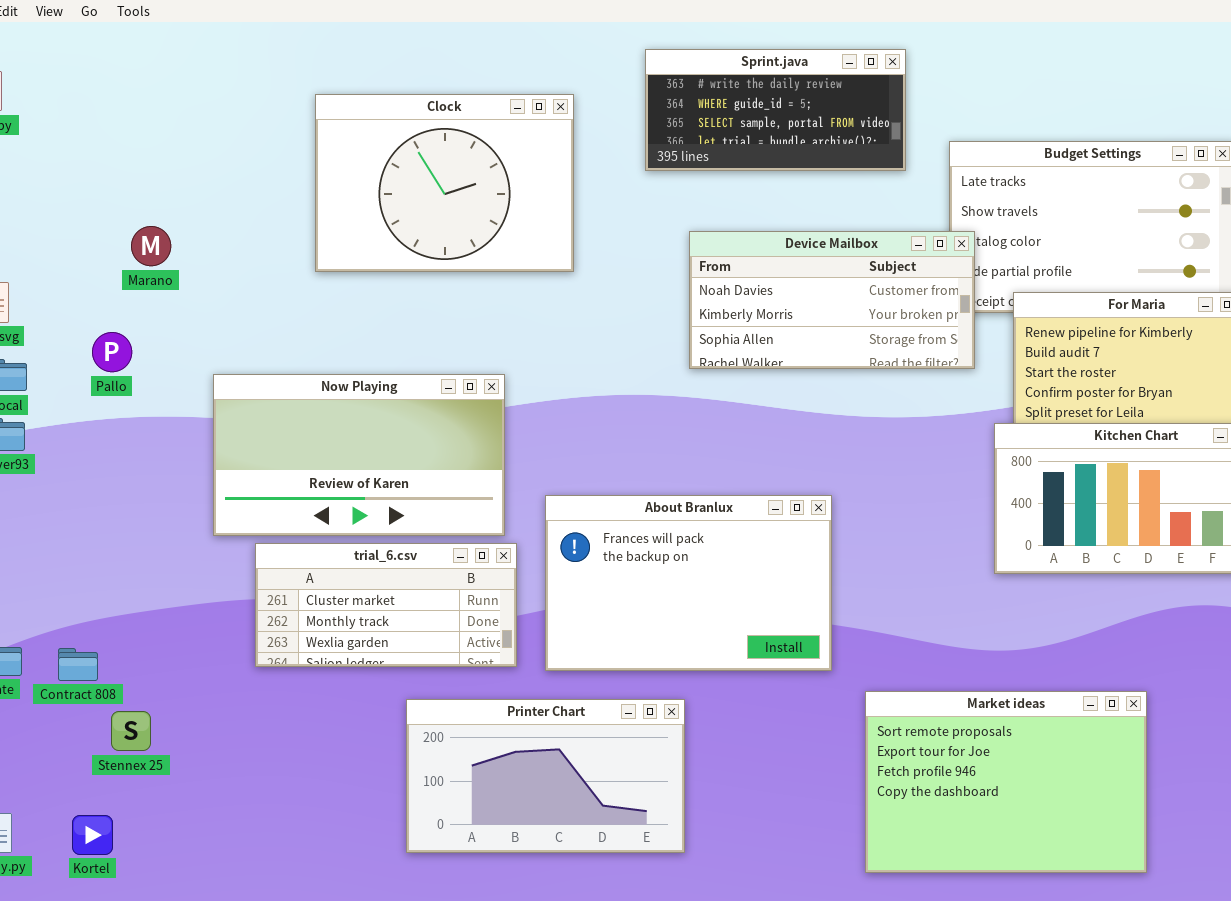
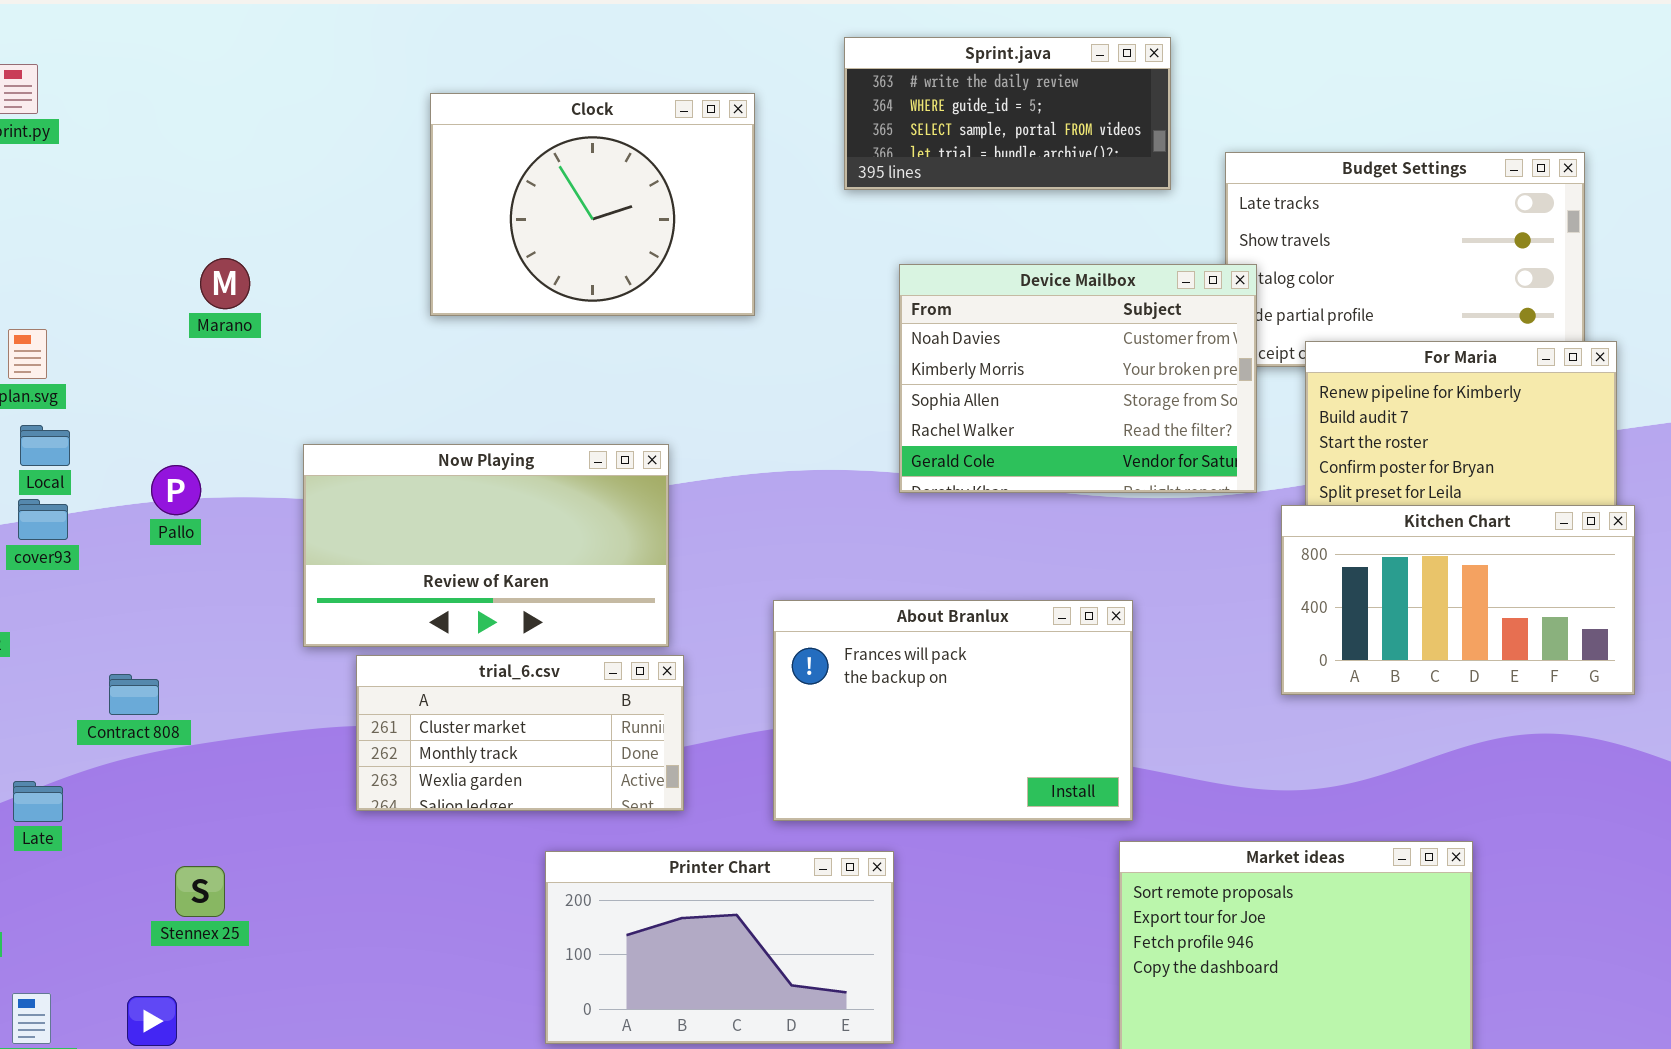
Device Mailbox: [689,231,975,369] -> [899,264,1257,493], resized
Pallo: [92,332,132,372] -> [151,465,201,515], moved
About Branlux: [545,495,832,671] -> [773,600,1133,821], moved
Contract 808: [58,648,98,681] -> [109,674,159,715], moved

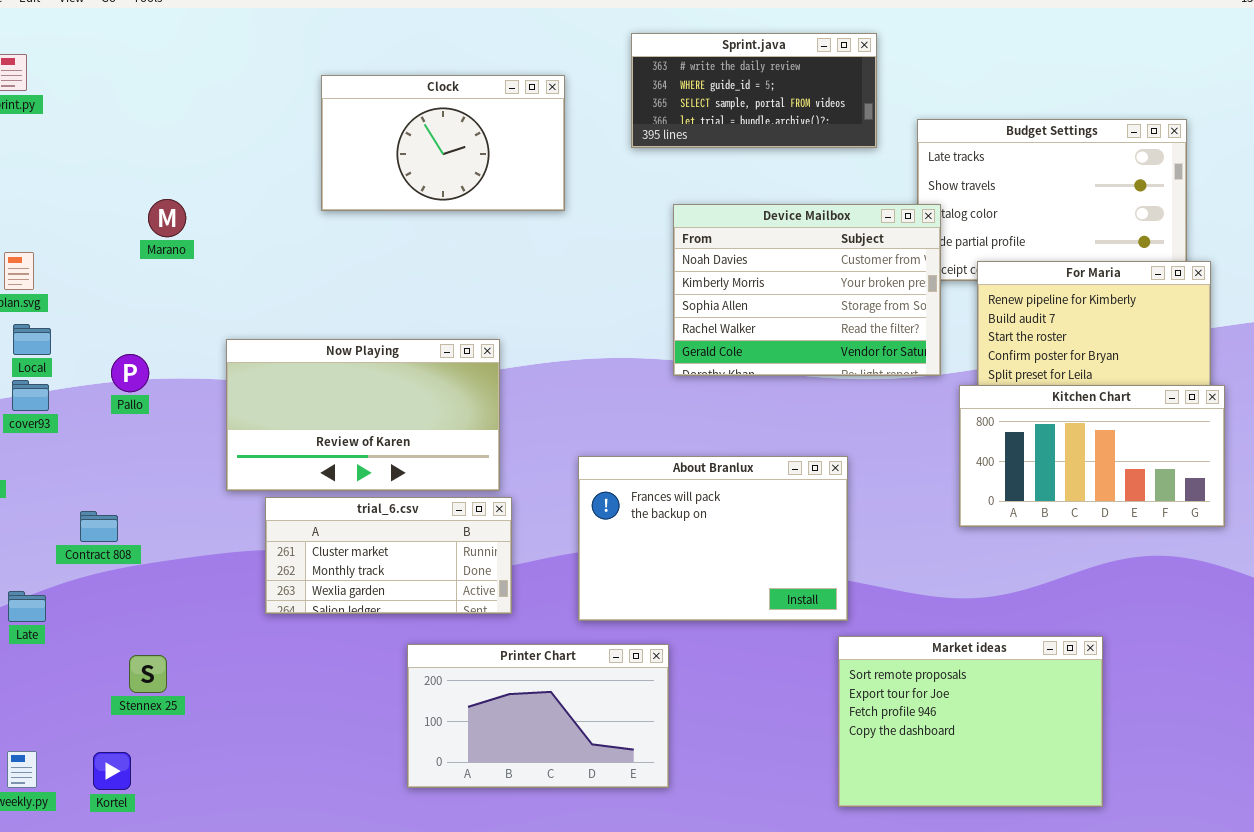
Clock: [430,93,755,316] -> [321,75,565,211], resized

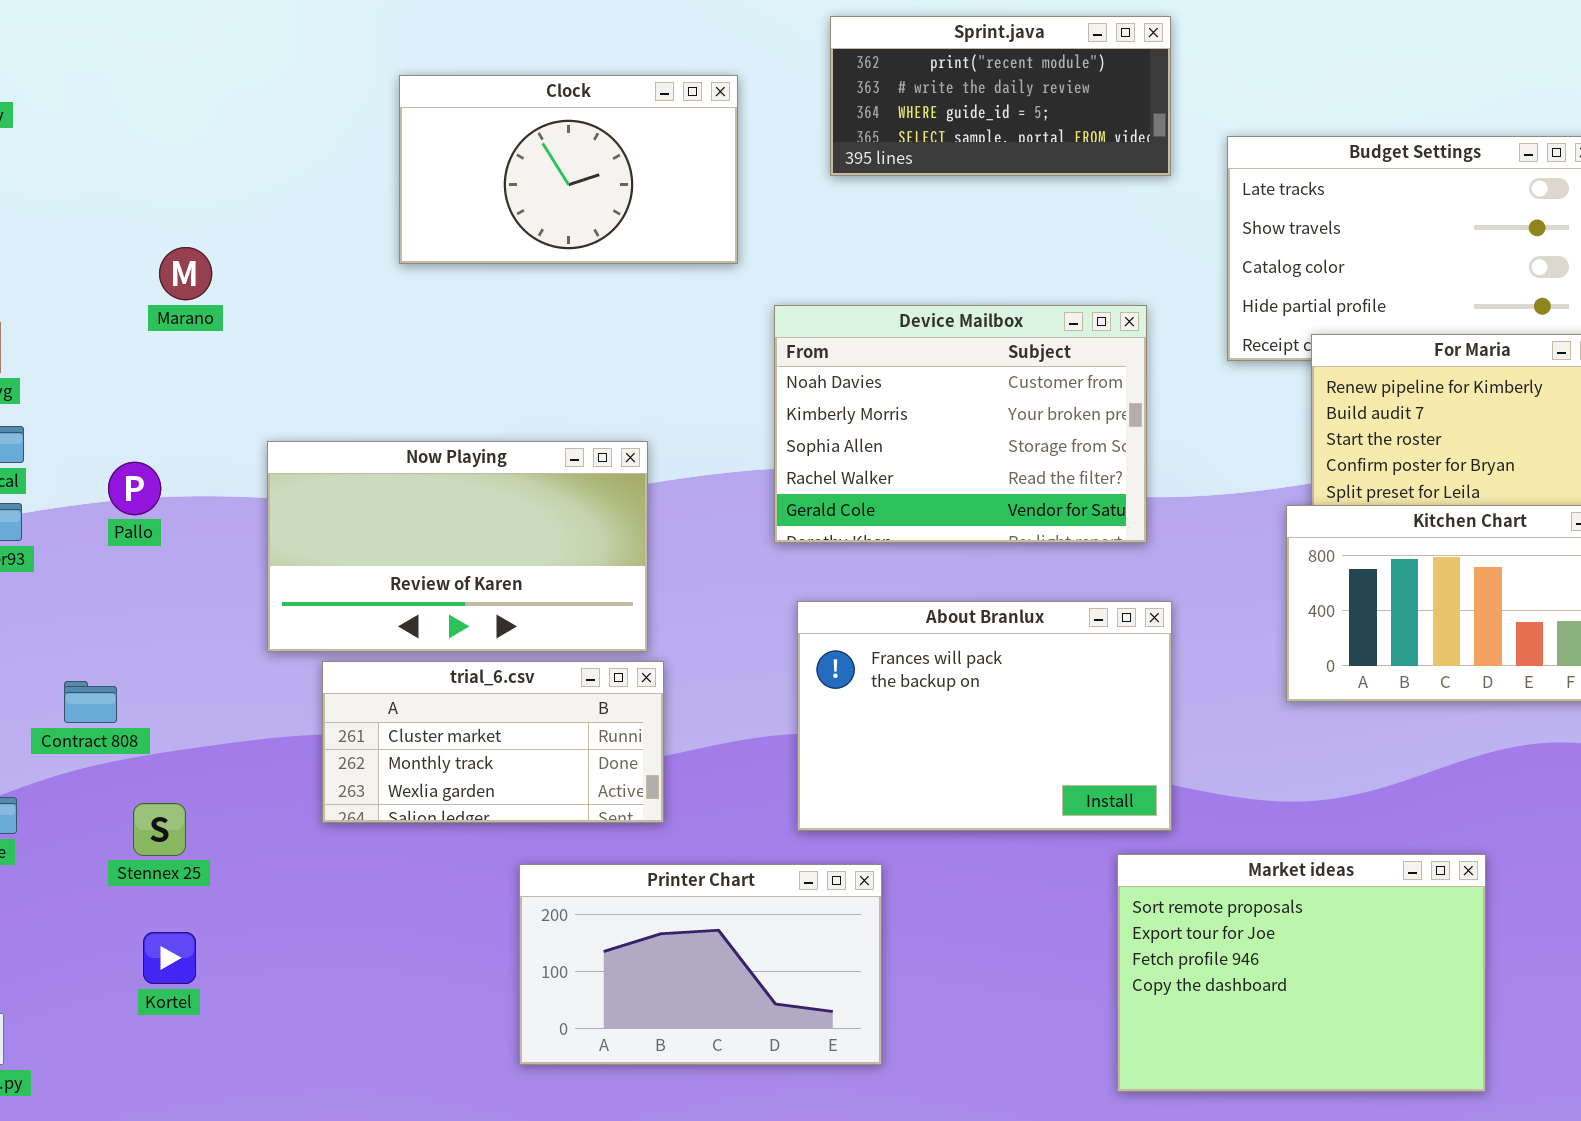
Sprint.java: [631,33,877,148] -> [830,16,1171,176], scrolled up 1 row
Device Mailbox: [673,204,941,376] -> [774,305,1147,543], moved
About Branlux: [578,456,848,621] -> [797,601,1172,831], moved
Stennex 25: [129,655,167,693] -> [133,803,186,856], moved
Kortel: [93,752,131,790] -> [143,932,196,984], moved

